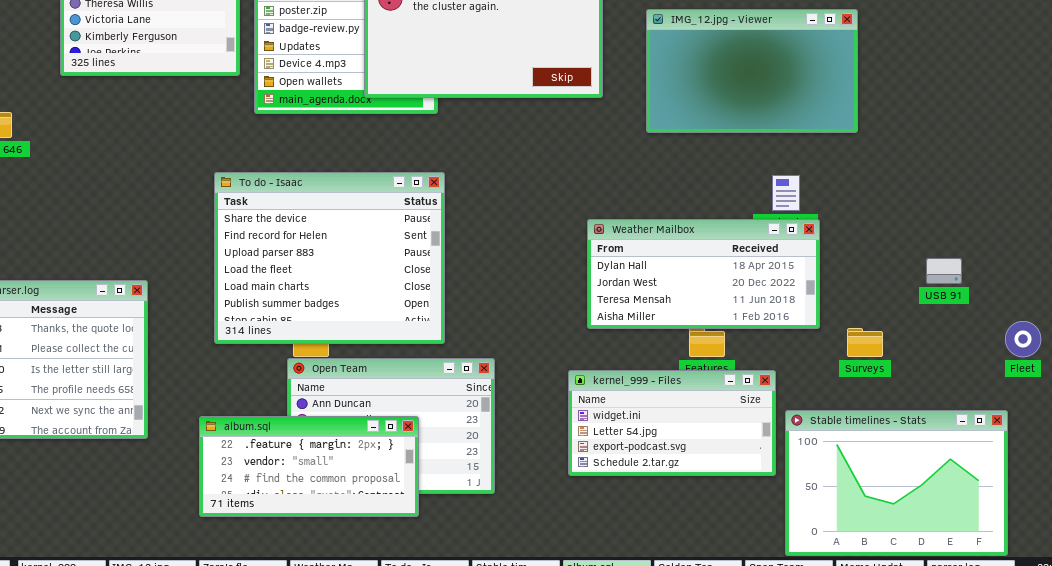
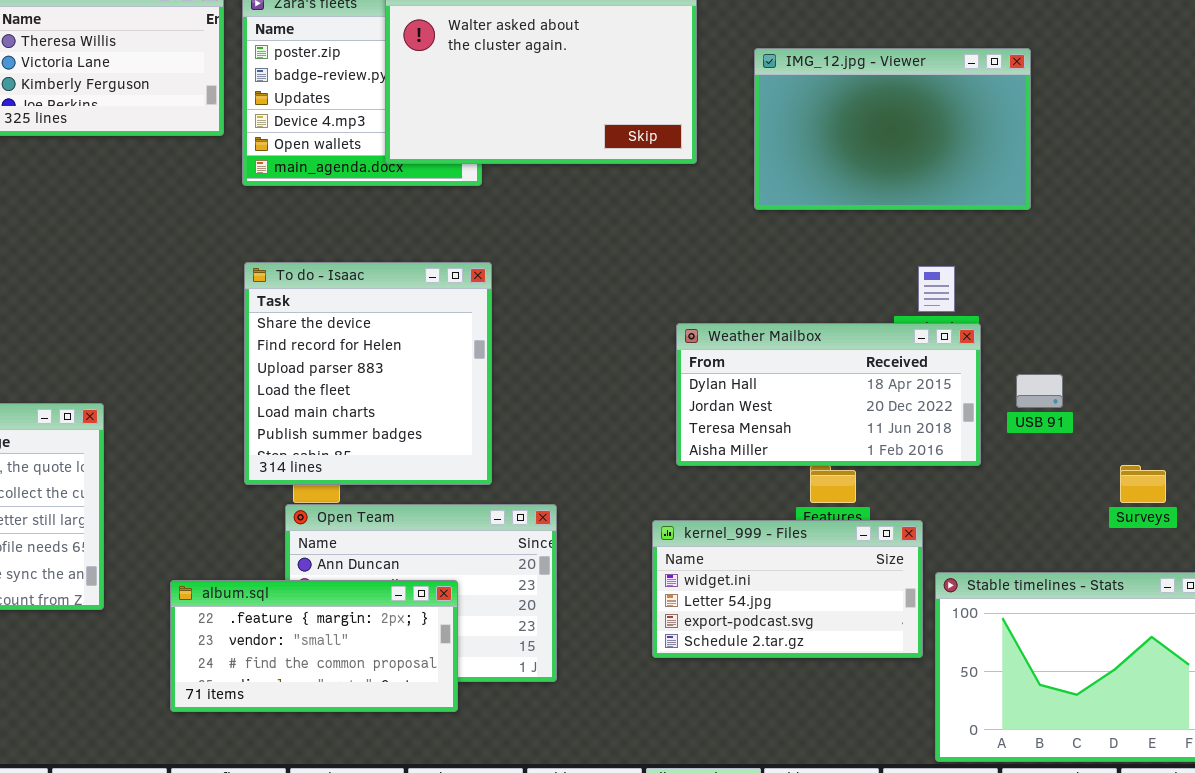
To do - Isaac: [214,172,445,344] -> [244,262,492,485], resized
USB 91: [926,258,962,284] -> [1016,374,1063,408], moved
Surveys: [847,328,883,357] -> [1120,465,1166,503], moved

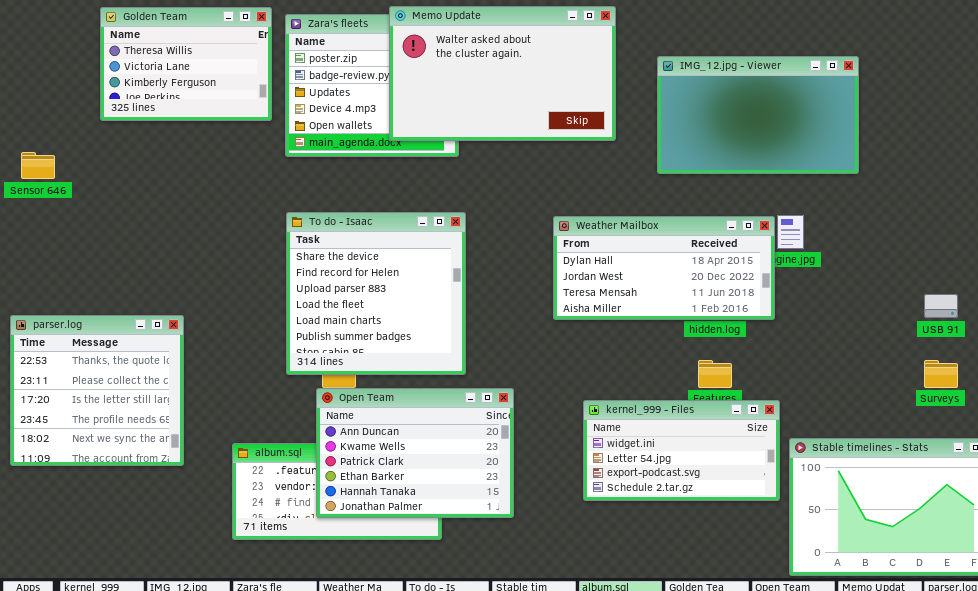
Weather Mailbox: [676,323,981,466] -> [553,216,775,320], moved
USB 91: [1016,374,1063,408] -> [924,294,958,318], moved
Open Team: [285,504,557,682] -> [316,388,514,518], raised

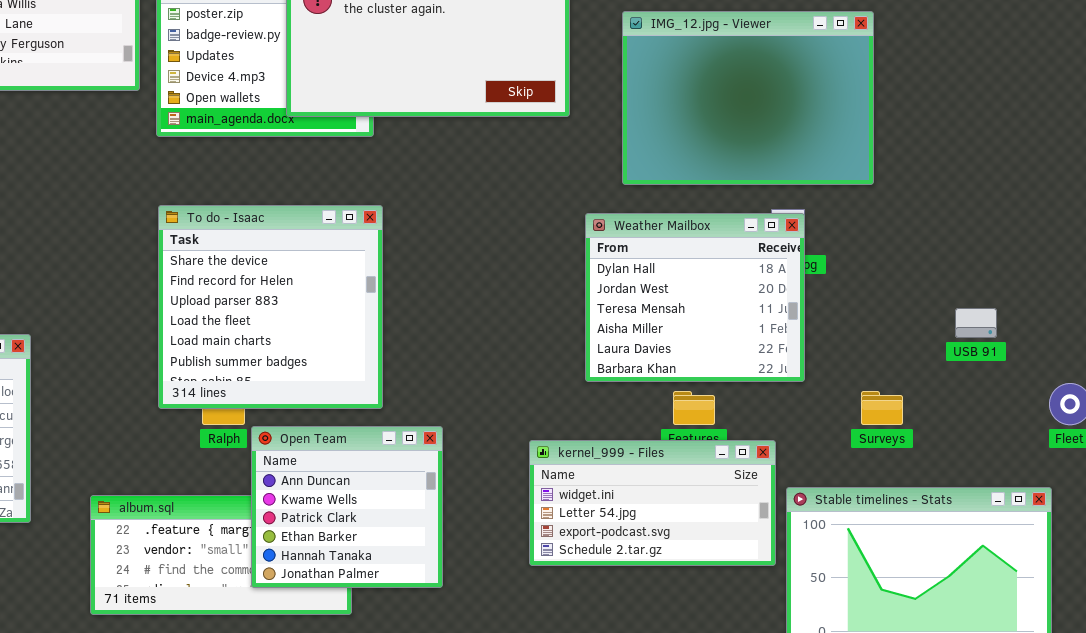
IMG_12.jpg - Viewer: [657,56,859,174] -> [622,11,874,185], resized
Weather Mailbox: [553,216,775,320] -> [585,213,805,382], moved, resized
Surveys: [924,360,958,388] -> [861,391,903,425], moved
Open Team: [316,388,514,518] -> [251,426,443,588], resized

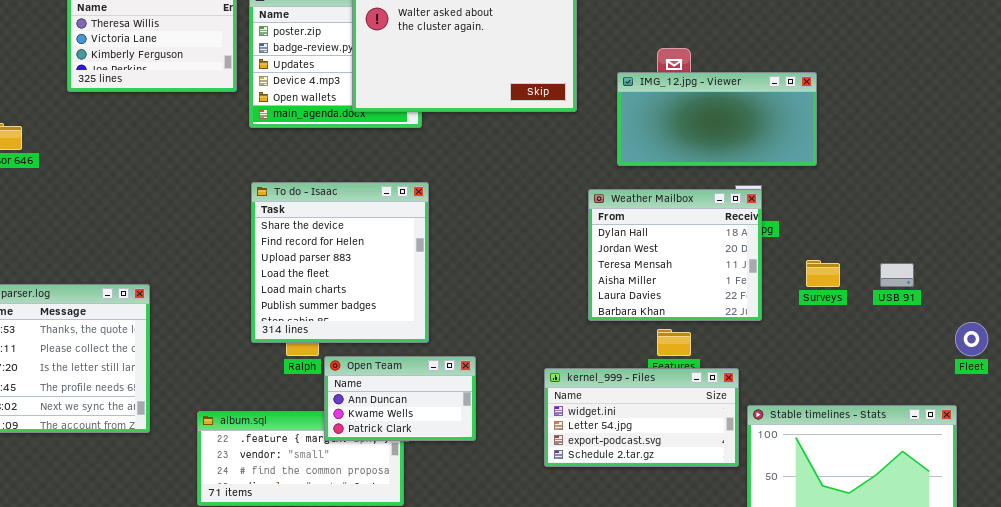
IMG_12.jpg - Viewer: [622,11,874,185] -> [617,72,817,166], resized
Surveys: [861,391,903,425] -> [806,260,840,287], moved
Open Team: [251,426,443,588] -> [324,356,476,441], resized

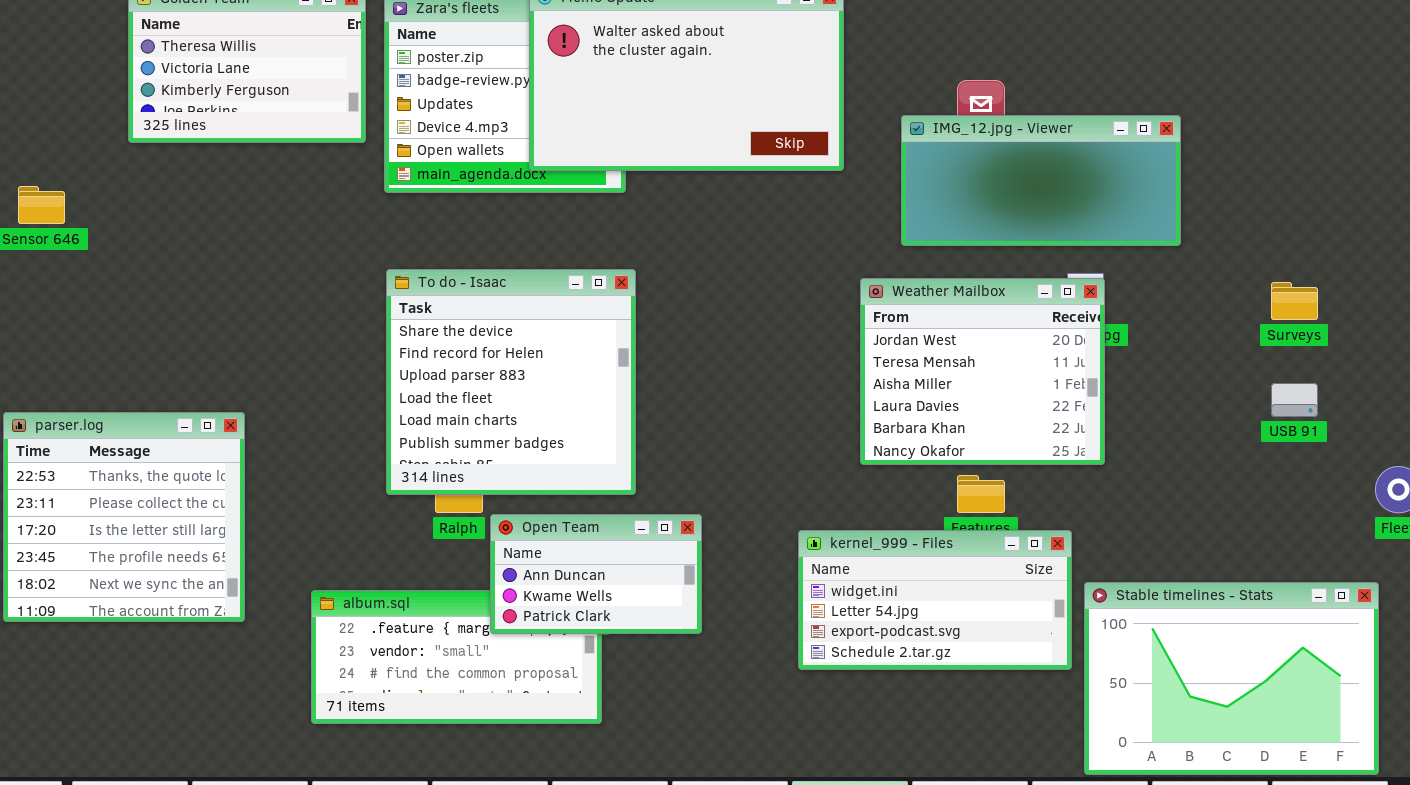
Weather Mailbox: [588,189,762,321] -> [860,278,1105,465], scrolled down 1 row
Surveys: [806,260,840,287] -> [1271,282,1318,320], moved

